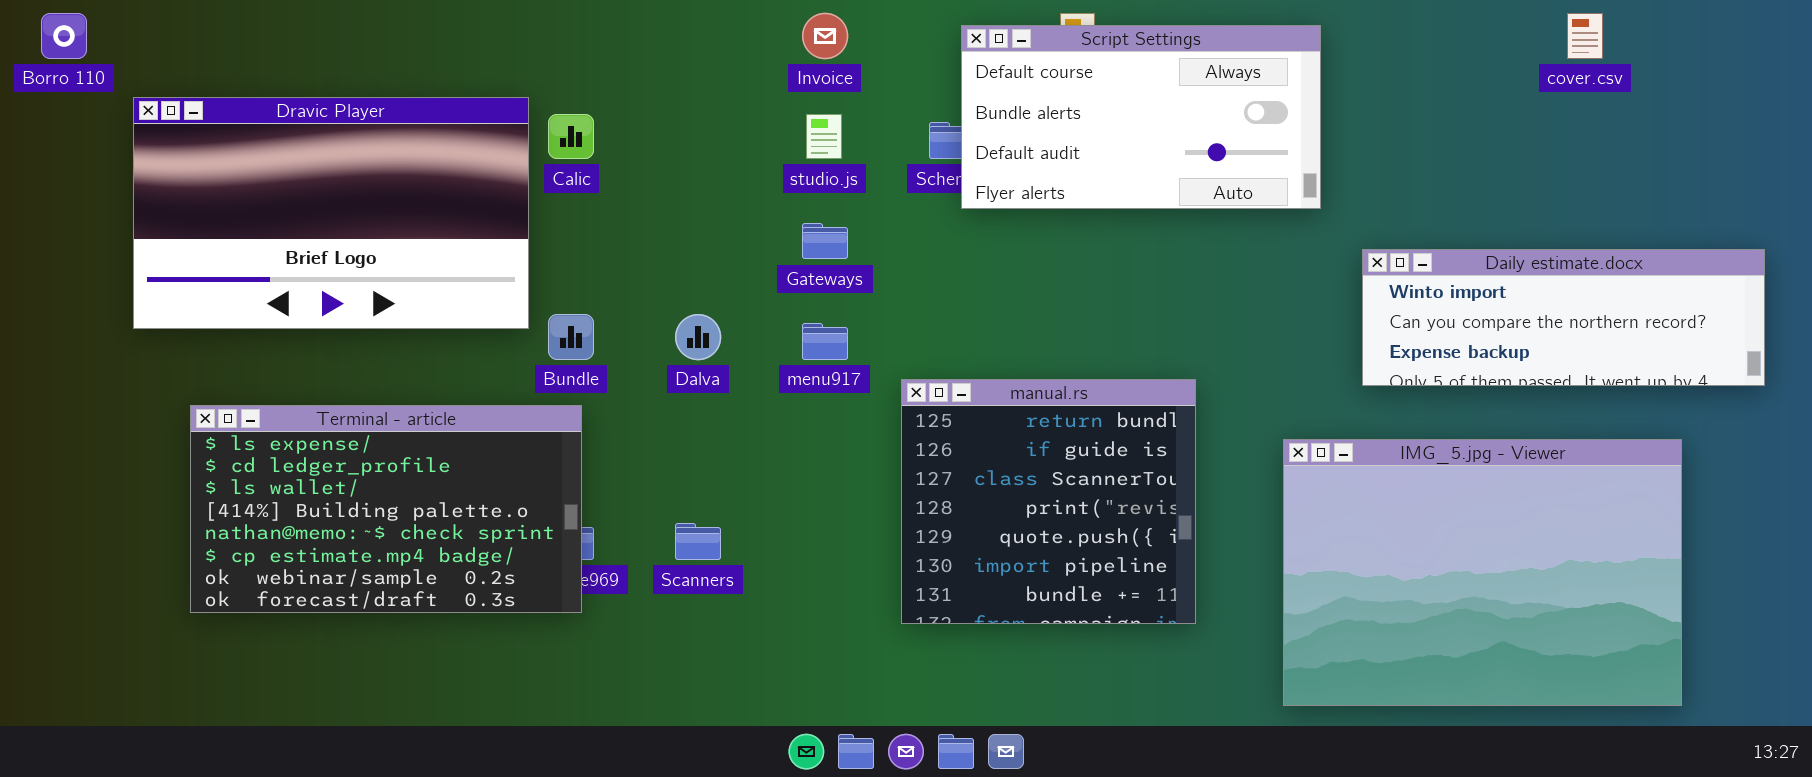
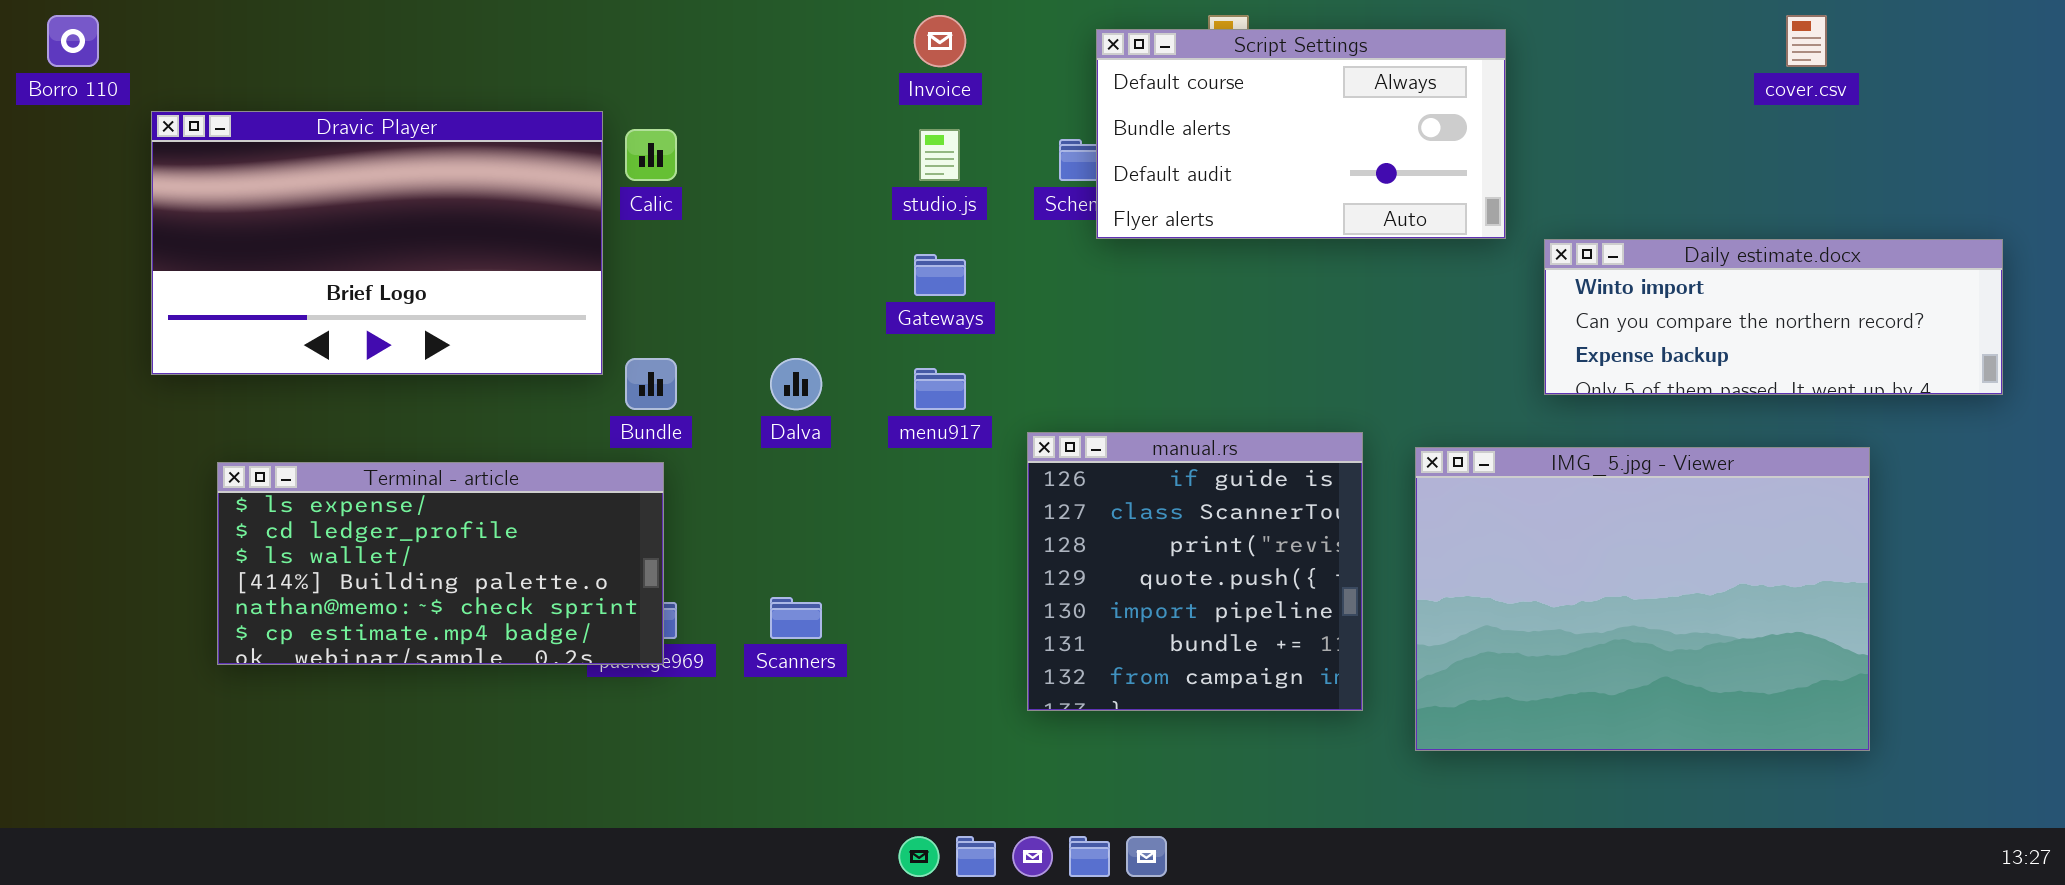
Daily estimate.docx: [1362,249,1765,386] -> [1544,239,2003,395], moved
manual.rs: [901,379,1196,624] -> [1027,432,1363,711], scrolled down 1 row
Terminal - article: [190,405,582,613] -> [217,462,664,665], resized
IMG_5.jpg - Viewer: [1283,439,1682,706] -> [1415,447,1870,751], moved

